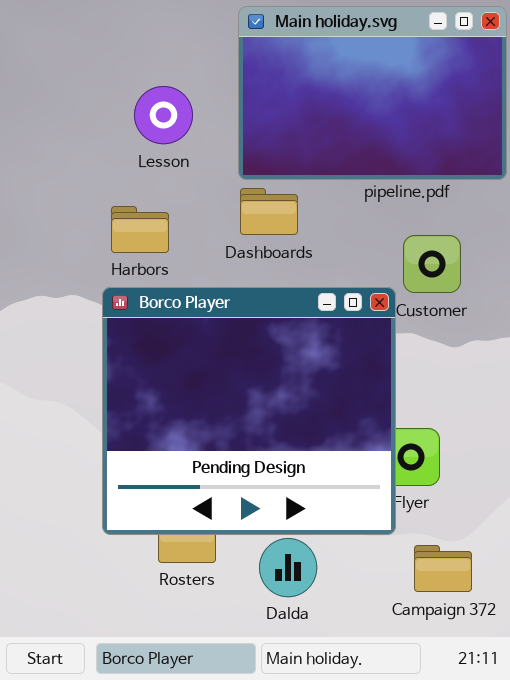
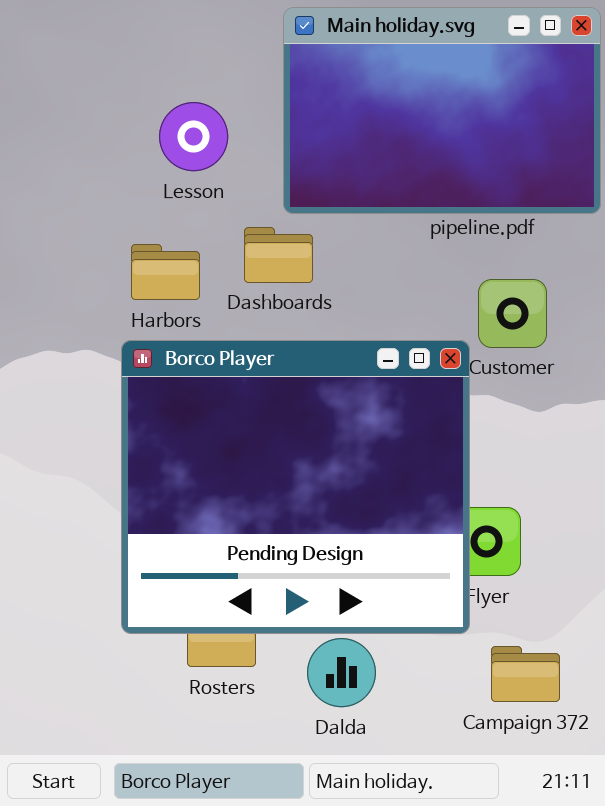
Dashboards: [240,188,298,235] -> [244,227,313,283], moved

